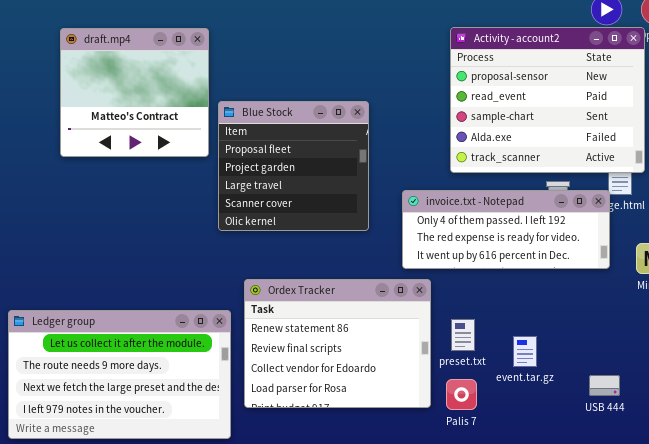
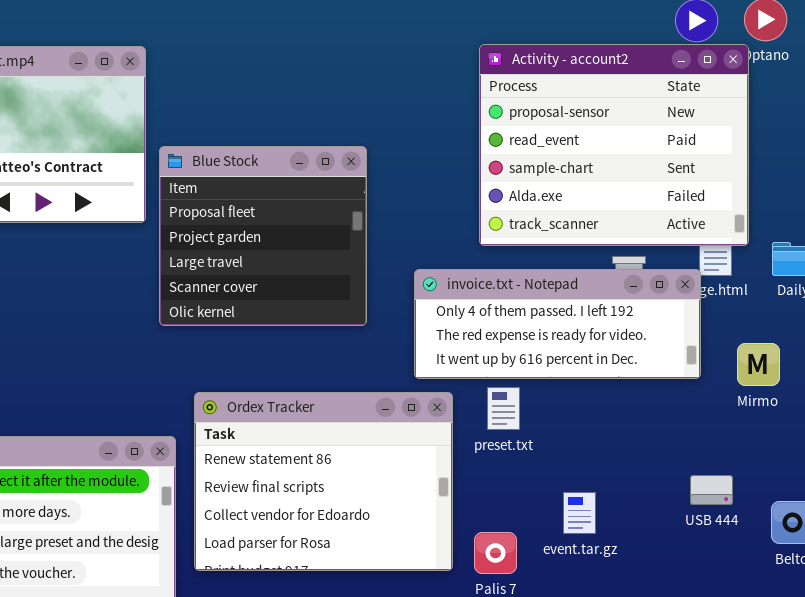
preset.txt: [451,319,475,351] -> [487,387,520,430], moved
event.tar.gz: [513,336,537,367] -> [563,492,596,534], moved
USB 444: [589,375,620,396] -> [690,475,733,505], moved

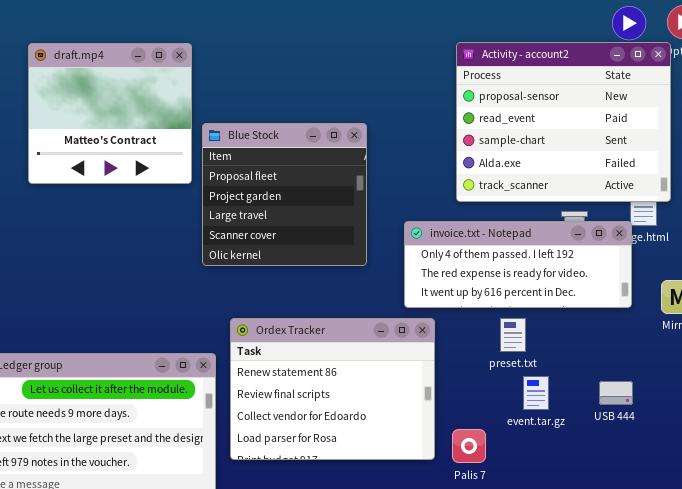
preset.txt: [487,387,520,430] -> [500,318,526,352], moved
USB 444: [690,475,733,505] -> [599,381,633,405], moved
event.tar.gz: [563,492,596,534] -> [523,376,549,410], moved

